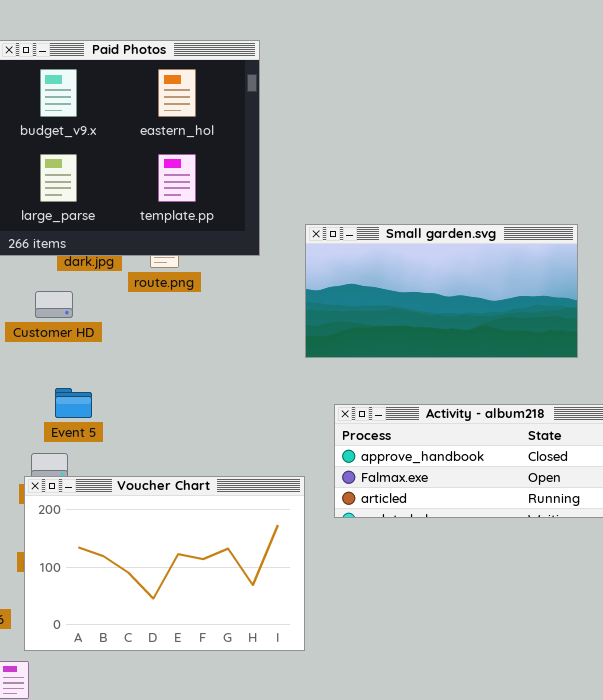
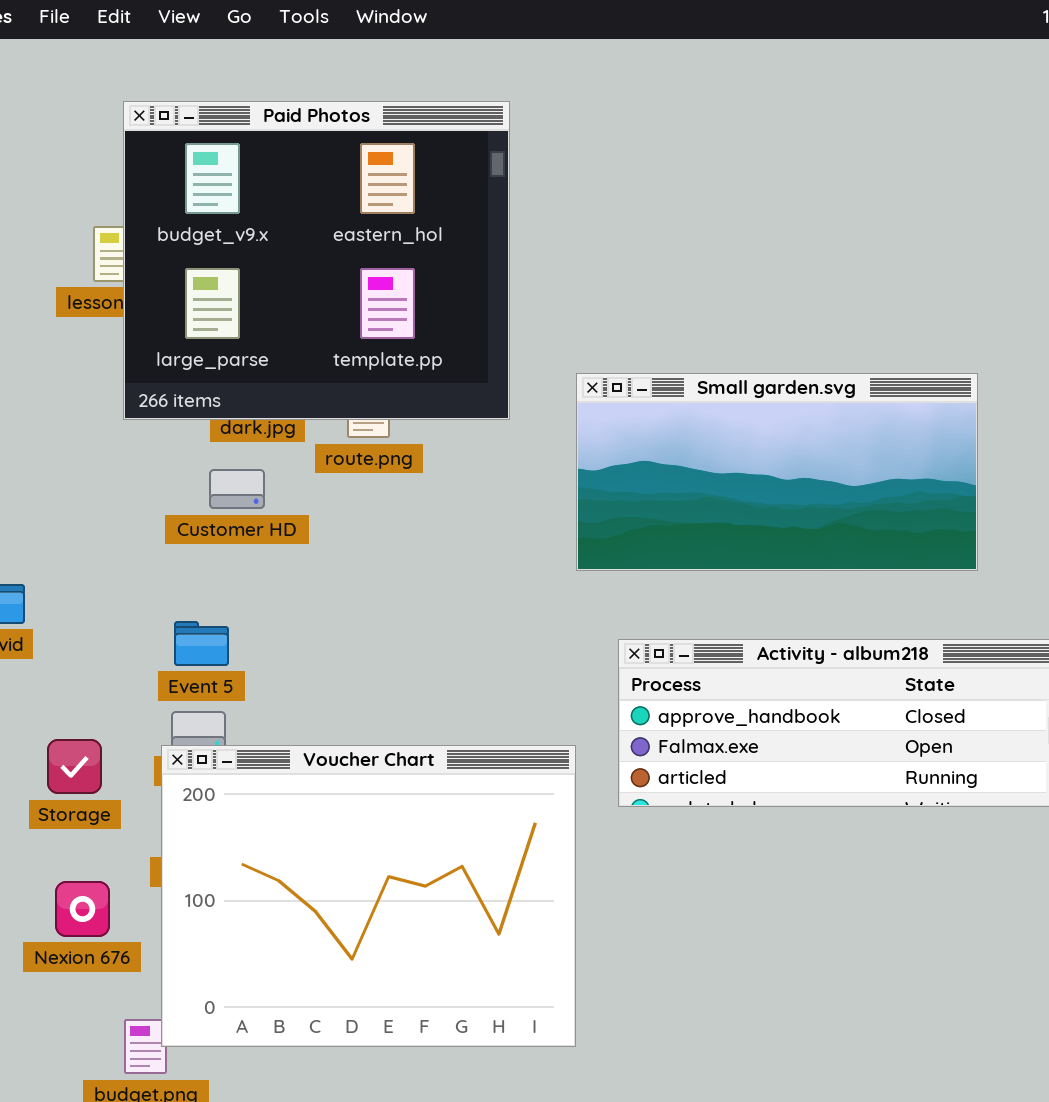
Customer HD: [35,291,73,318] -> [209,469,265,509], moved
Event 5: [55,388,92,418] -> [174,621,229,666], moved
Voucher Chart: [24,476,305,651] -> [161,745,576,1047], resized

